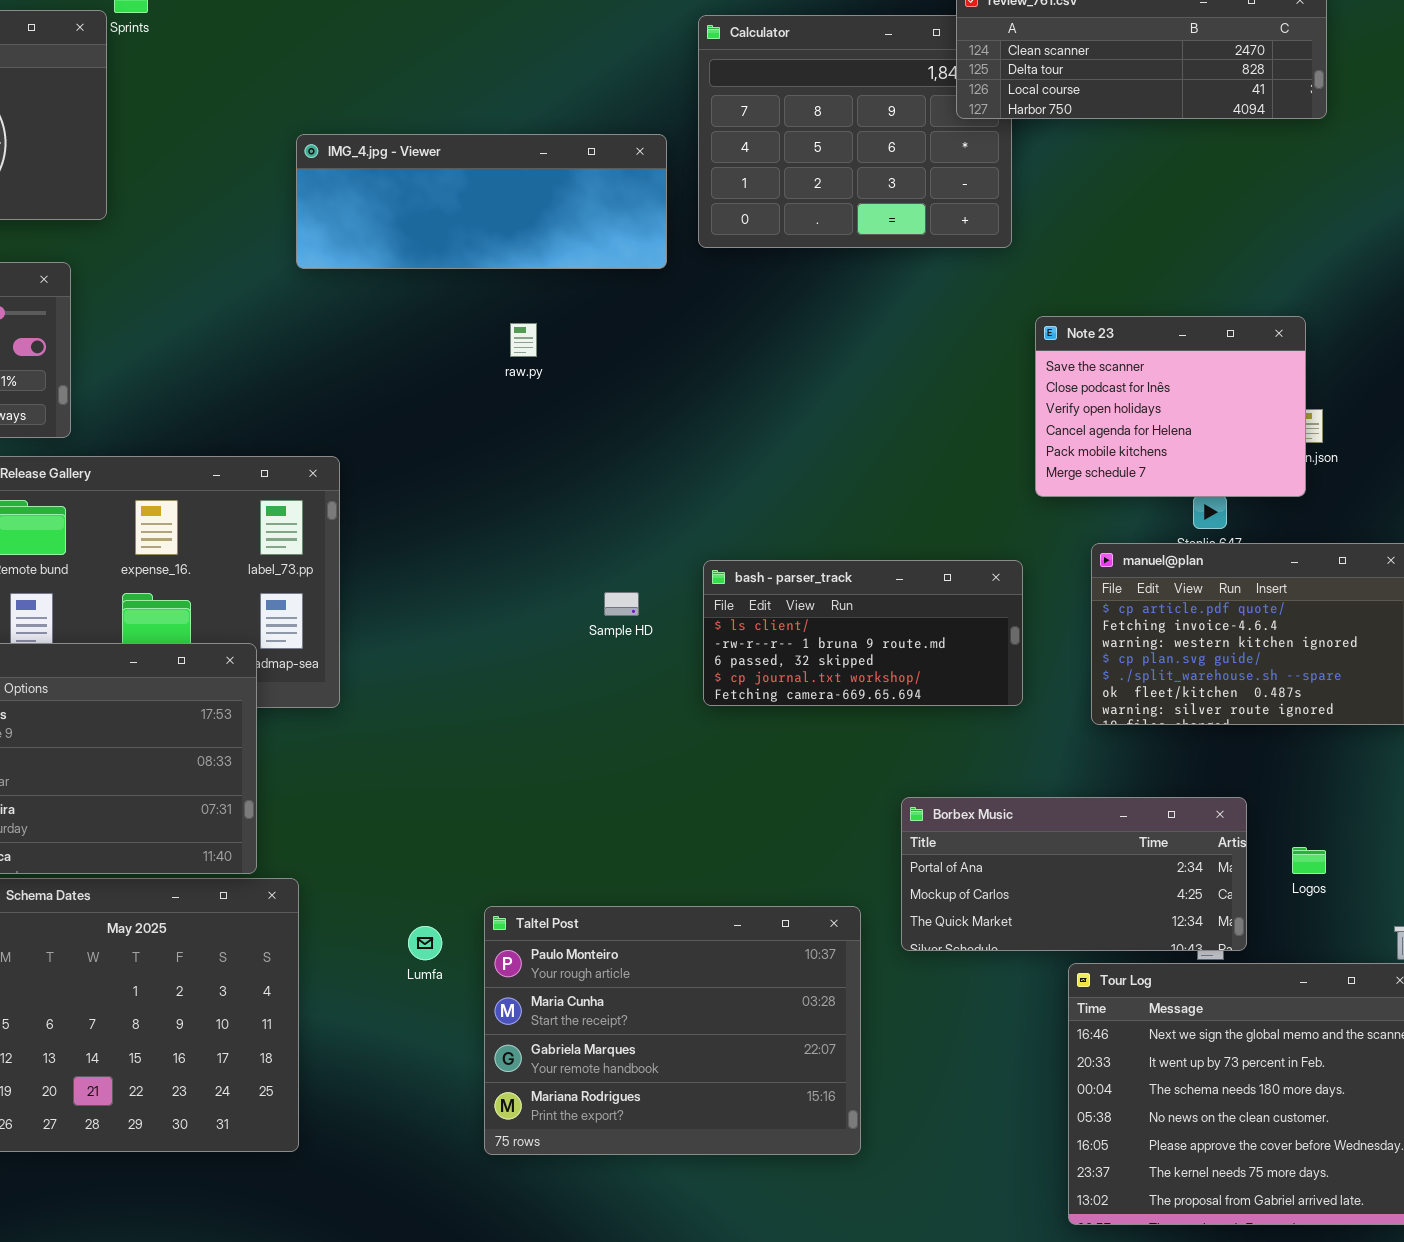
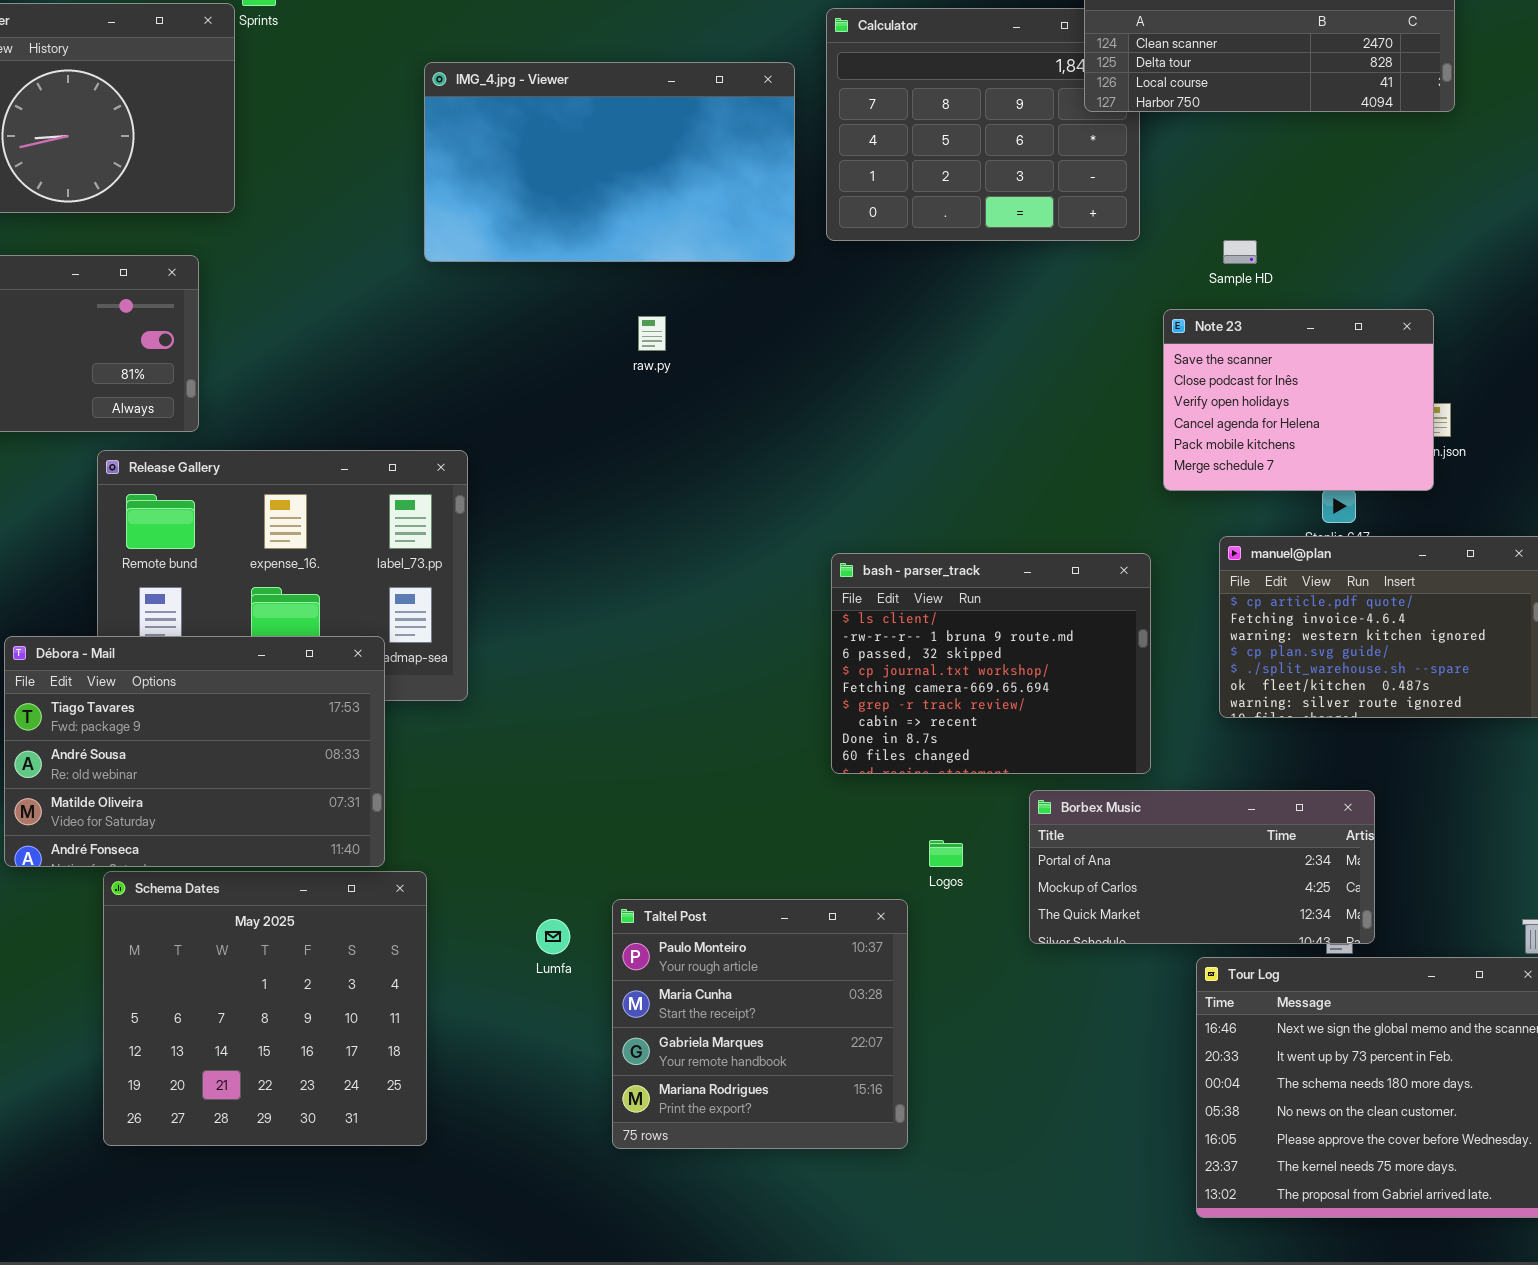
IMG_4.jpg - Viewer: [296,134,667,269] -> [424,62,795,262], resized
bash - parser_track: [703,560,1023,706] -> [831,553,1151,774], resized
Sample HD: [604,592,639,616] -> [1223,240,1257,264], moved
Logos: [1292,847,1326,874] -> [929,840,963,867], moved
Taltel Post: [484,906,861,1155] -> [612,899,908,1149], resized

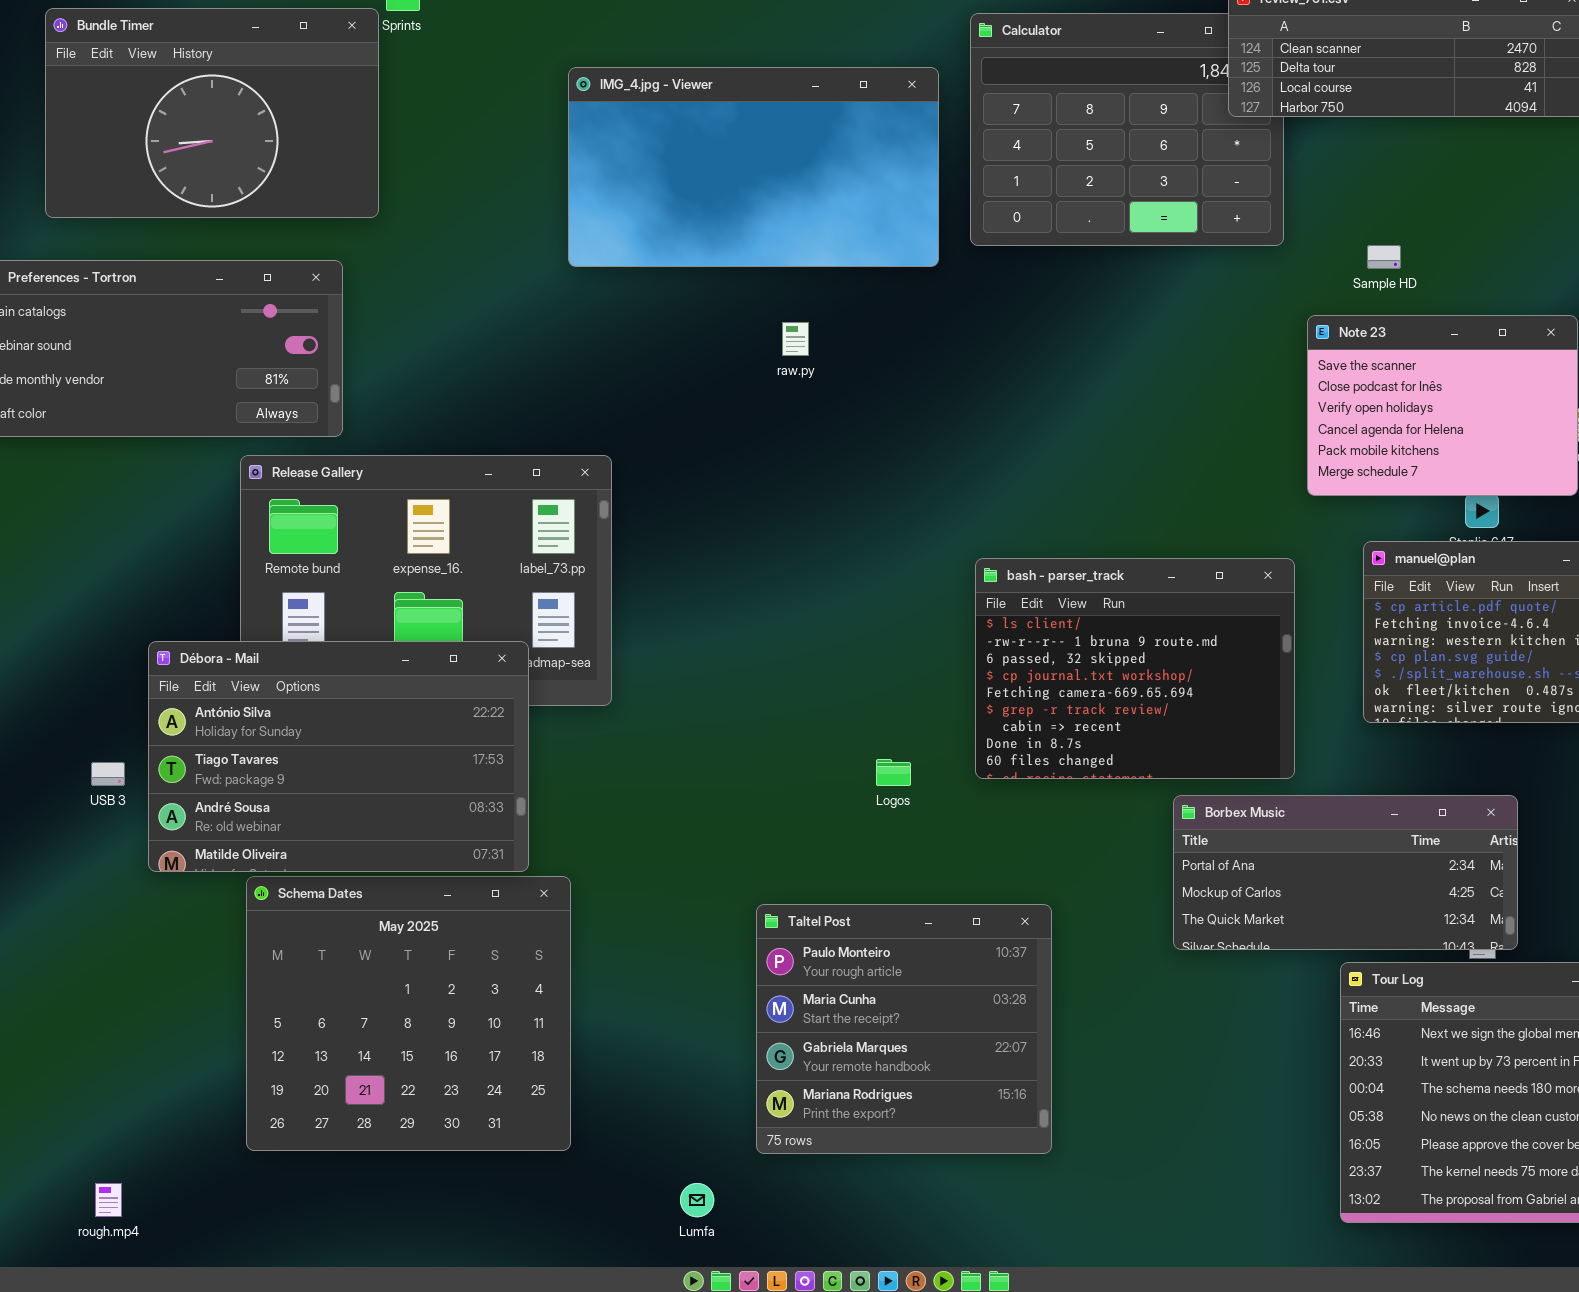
Débora - Mail: [4,636,385,867] -> [148,641,529,872], scrolled up 1 row
Logos: [929,840,963,867] -> [876,759,911,786], moved
Lumfa: [536,919,570,954] -> [680,1183,714,1217], moved

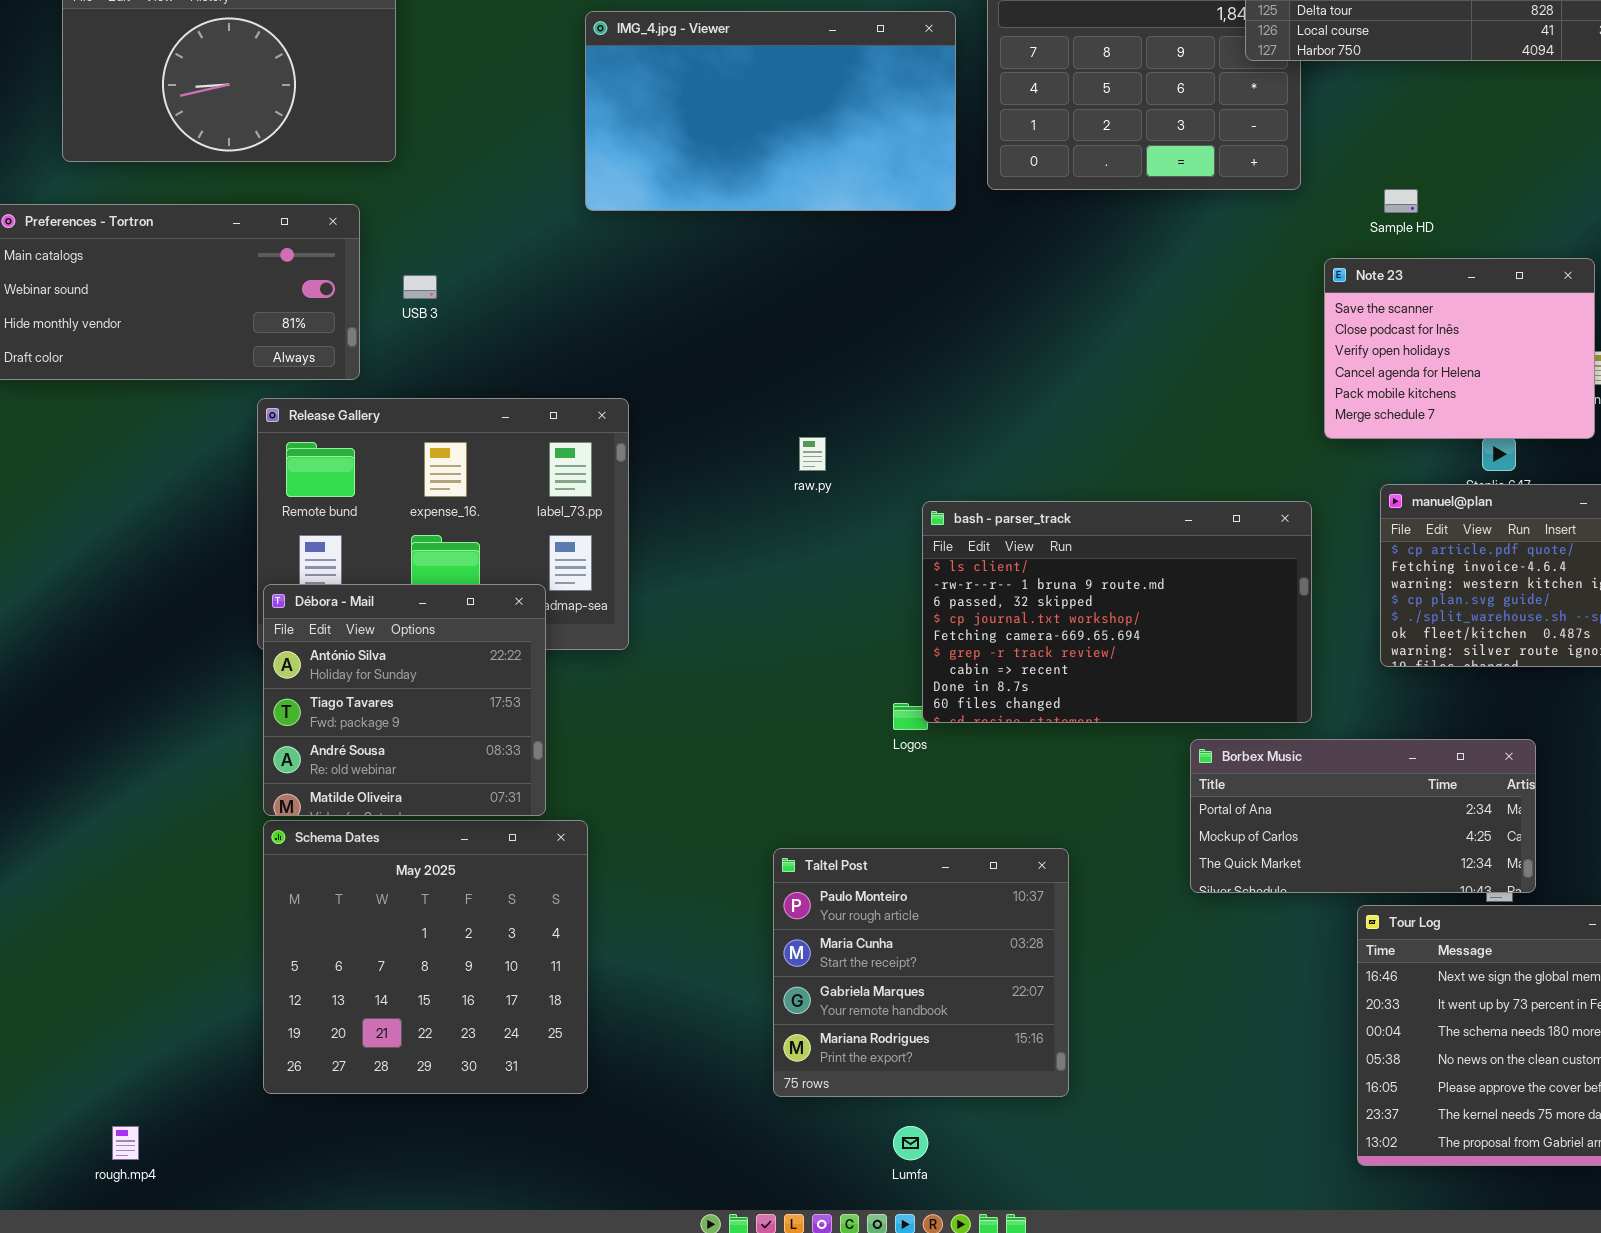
raw.py: [782,322,809,356] -> [799,437,826,471], moved
bash - parser_track: [975,558,1295,779] -> [922,501,1312,723], resized
Débora - Mail: [148,641,529,872] -> [263,584,546,816], resized
USB 3: [91,762,125,786] -> [403,275,437,299], moved
Lumfa: [680,1183,714,1217] -> [893,1126,928,1160], moved

